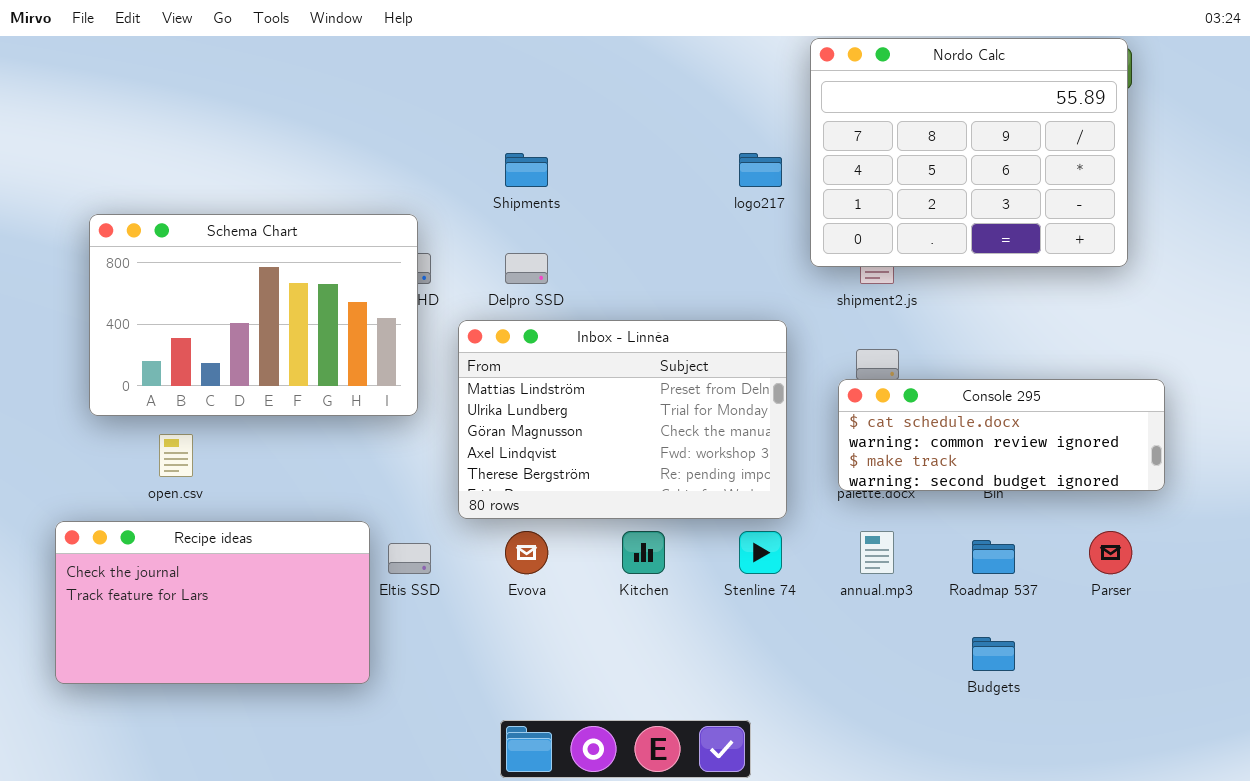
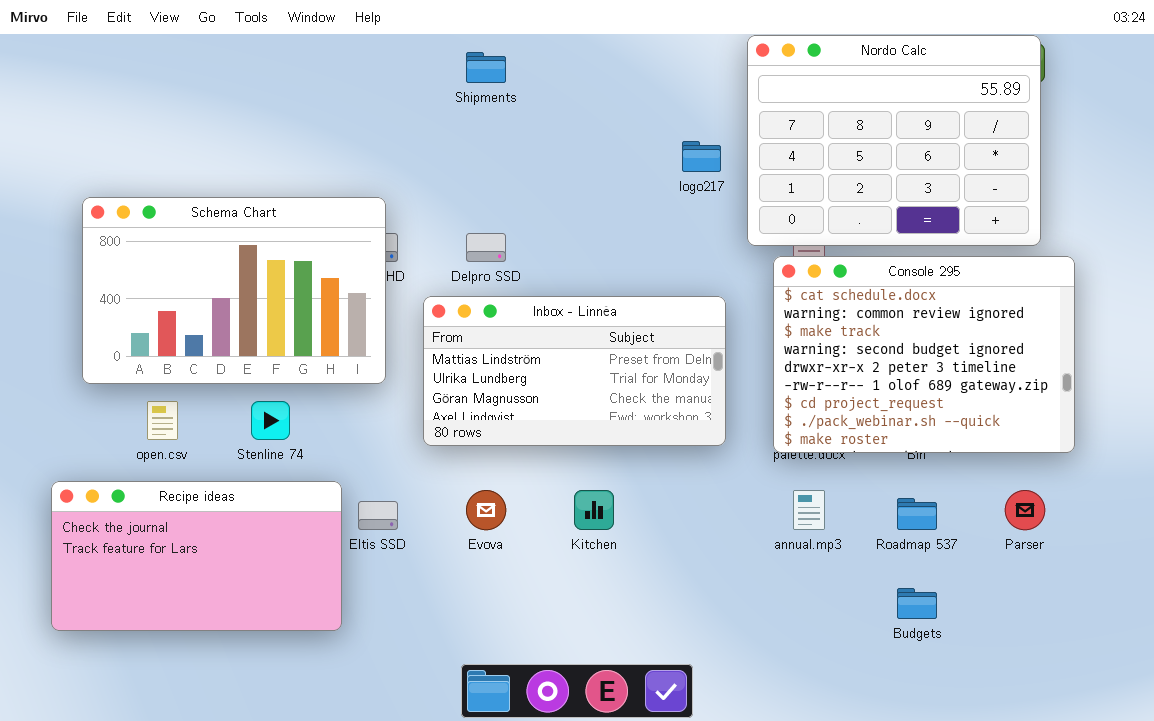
Shipments: [505,153,548,187] -> [466,52,506,83], moved
Inbox - Linnéa: [458,320,787,519] -> [423,296,726,446], resized
Console 295: [838,379,1165,491] -> [773,256,1075,453], resized
Stenline 74: [739,531,782,574] -> [251,401,290,440], moved

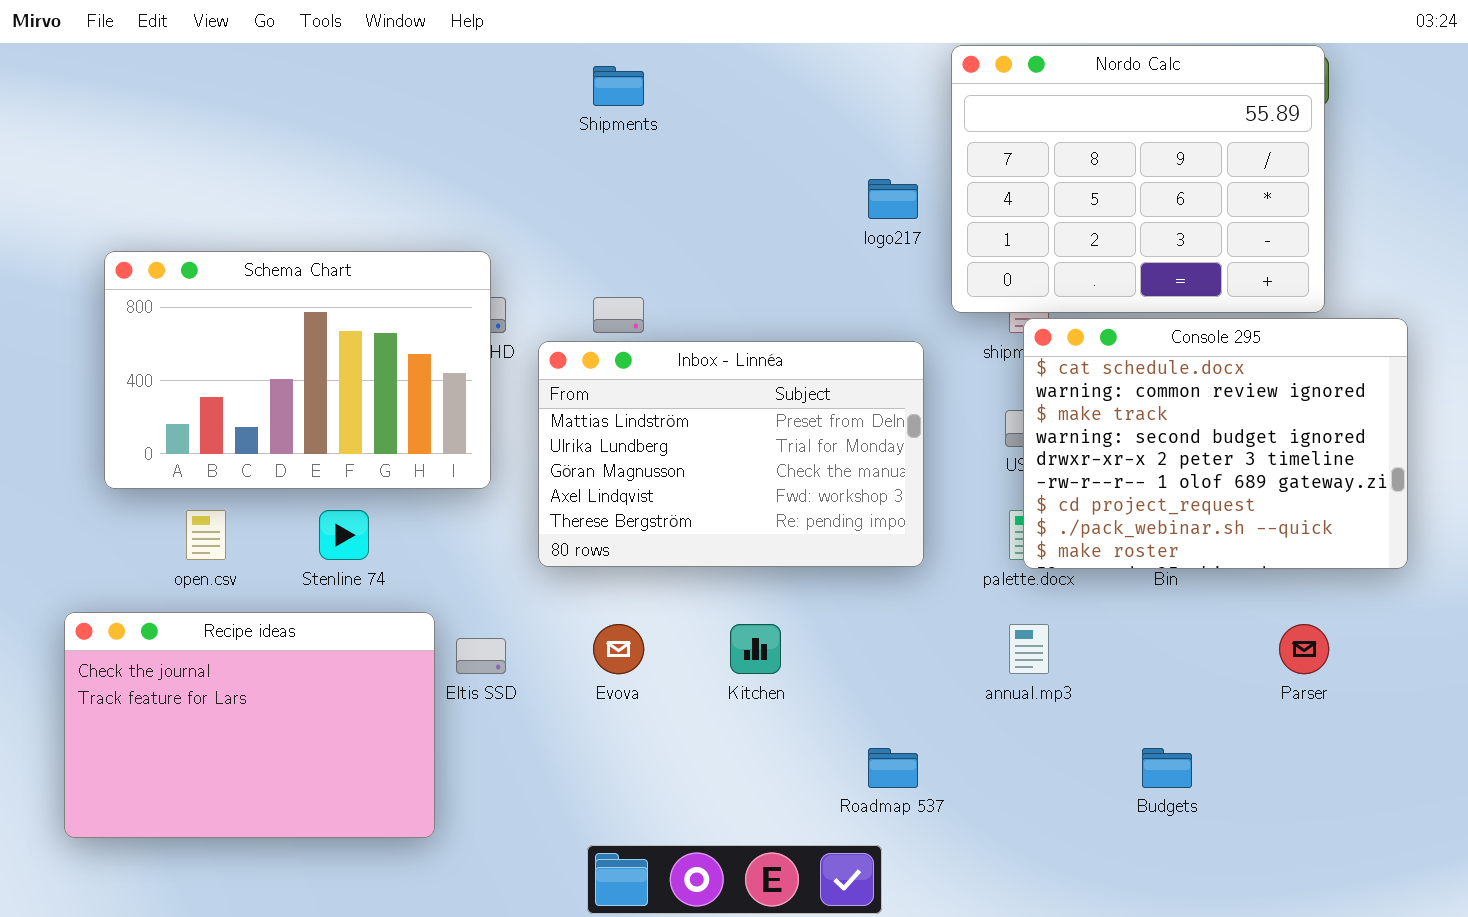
Console 295: [773,256,1075,453] -> [1023,318,1408,569], moved
Inbox - Linnéa: [423,296,726,446] -> [538,341,924,567], resized
Recipe ideas: [51,481,342,631] -> [64,612,435,838], resized
Roadmap 537: [897,498,937,530] -> [868,748,918,788], moved

